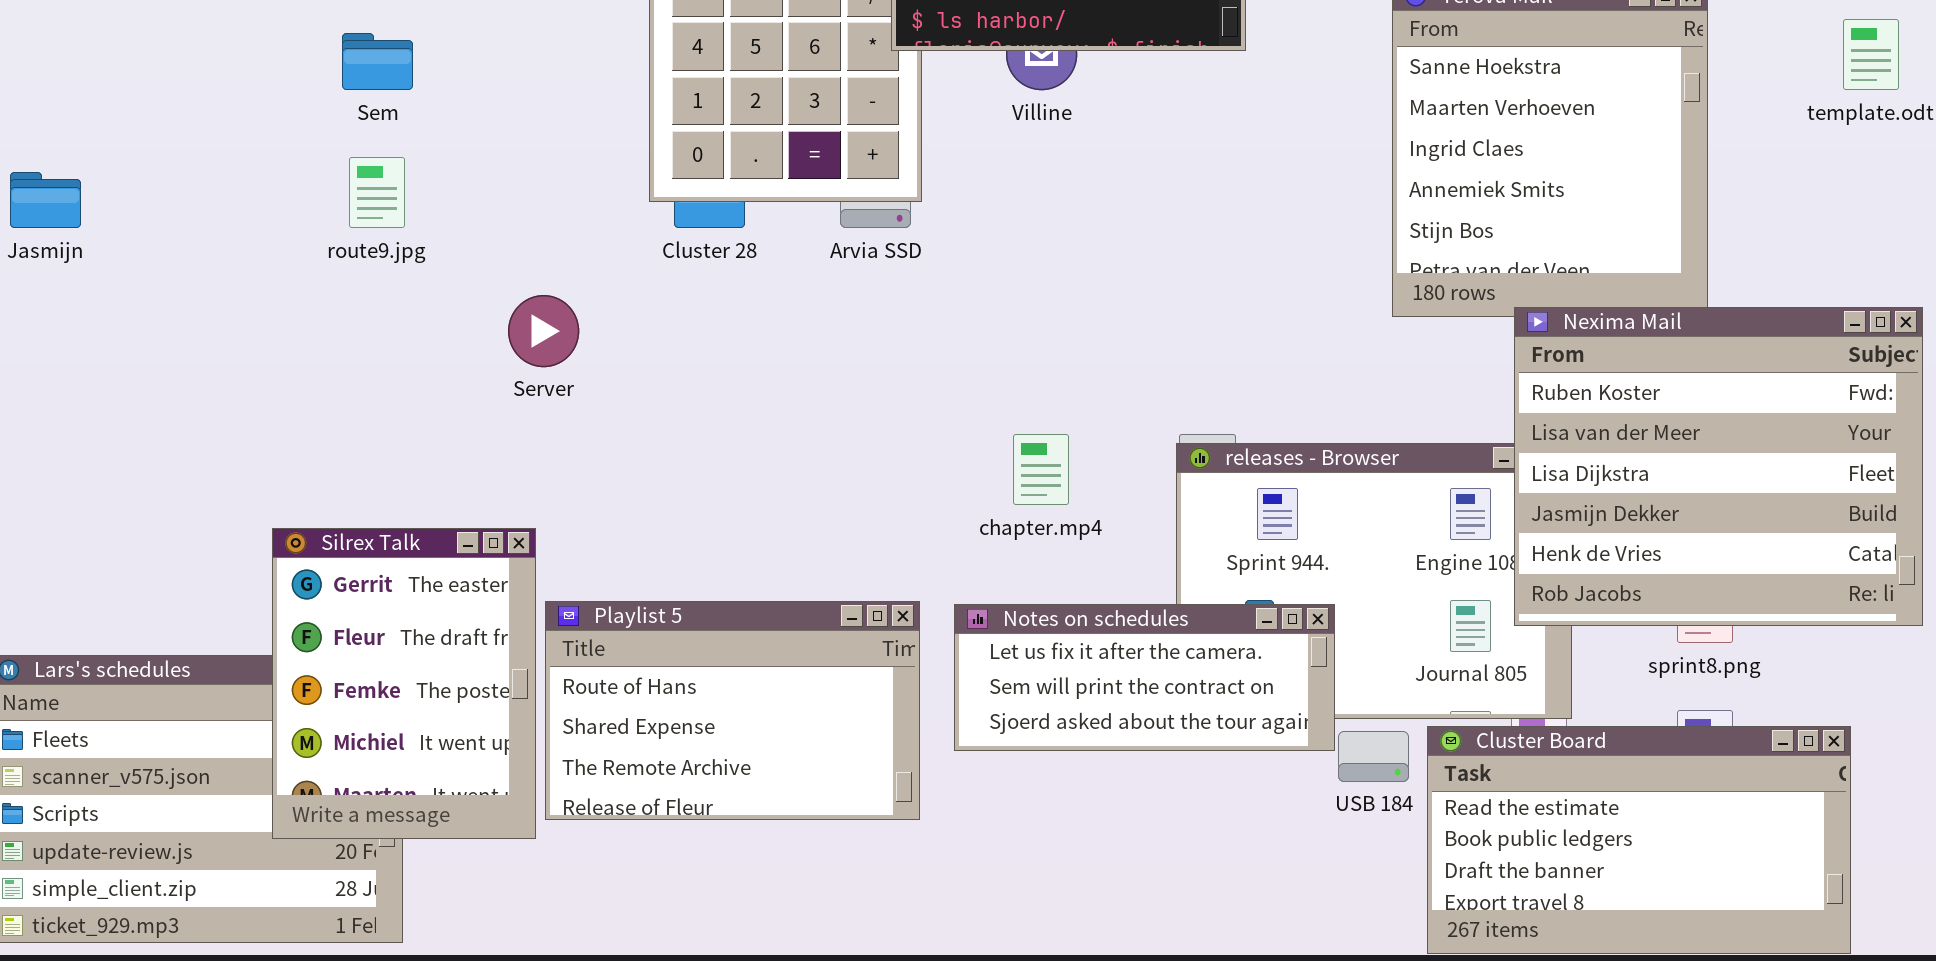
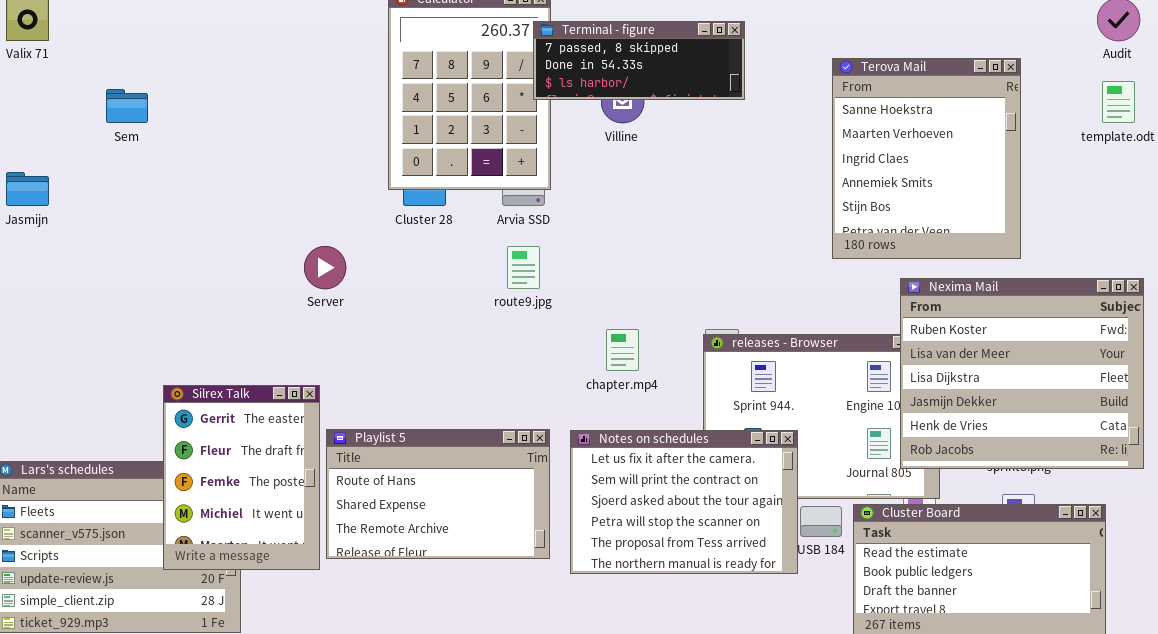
Sem: [342,33,413,90] -> [106,89,148,123], moved
route9.jpg: [349,157,405,228] -> [507,246,540,289], moved
Nexima Mail: [1514,307,1923,626] -> [900,278,1144,469], moved
Notes on schedules: [954,604,1335,751] -> [570,430,798,574], resized

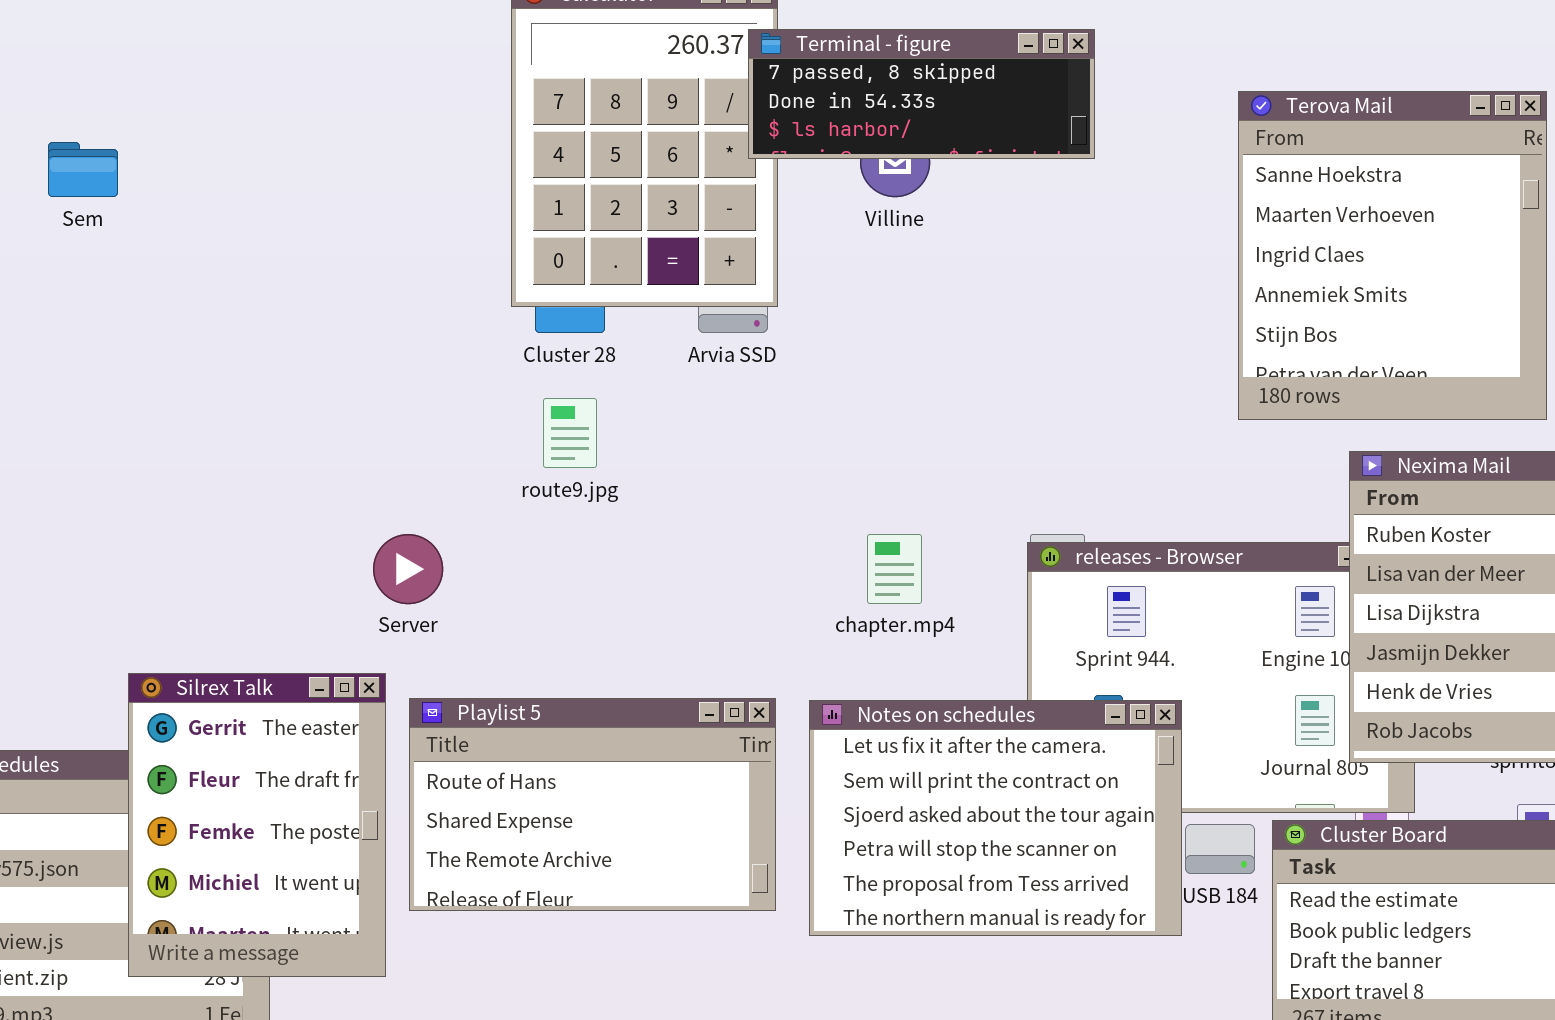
Server: [304,246,346,289] -> [373,534,443,604], moved
route9.jpg: [507,246,540,289] -> [543,398,597,468], moved
Silrex Talk: [163,385,320,570] -> [128,673,386,977], moved

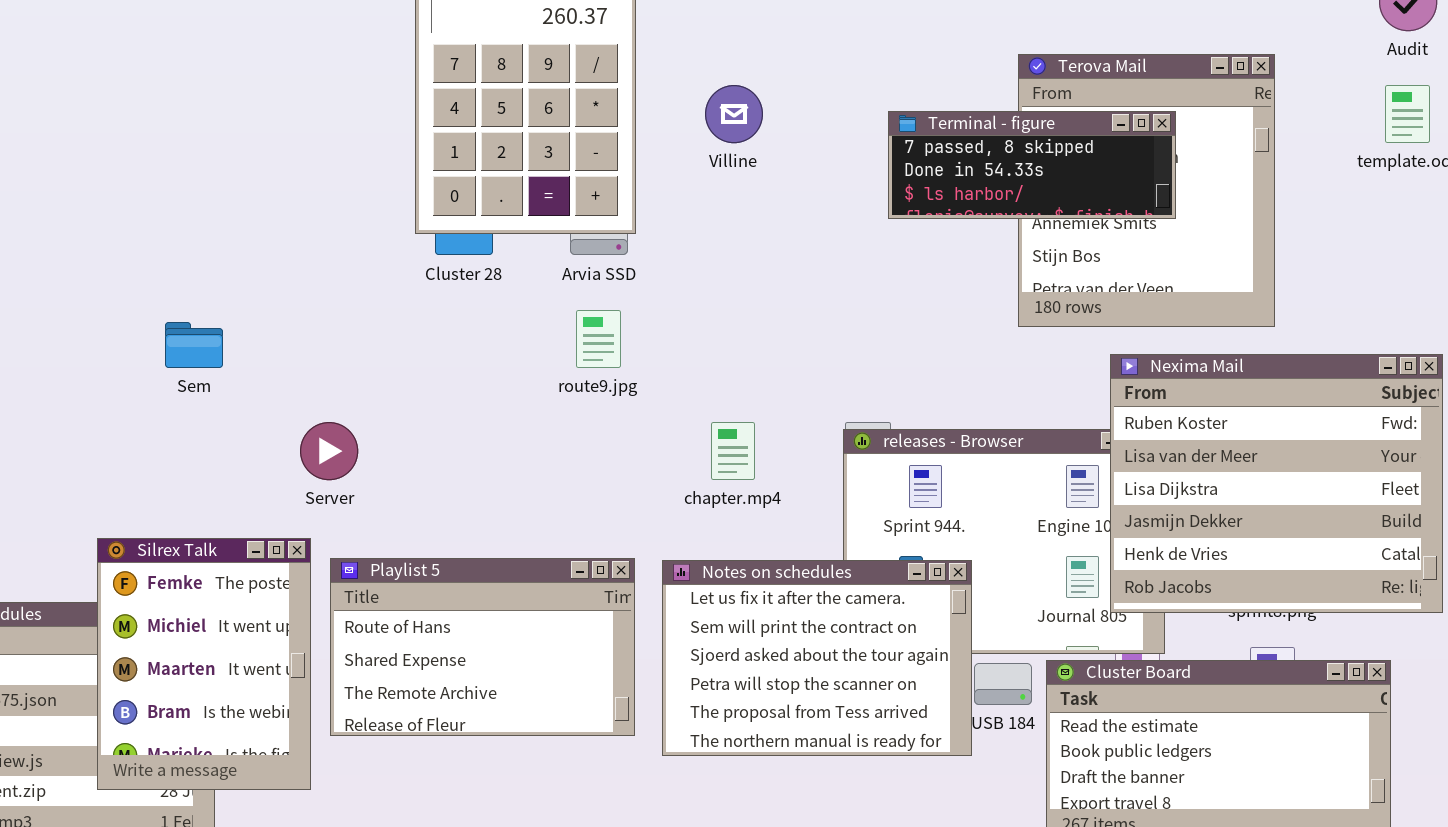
Terminal - figure: [748,29,1095,159] -> [888,111,1176,219], moved
Sem: [48,142,118,197] -> [165,322,223,368], moved
route9.jpg: [543,398,597,468] -> [576,310,621,368], moved
Silrex Talk: [128,673,386,977] -> [97,538,311,790], scrolled down 2 rows

